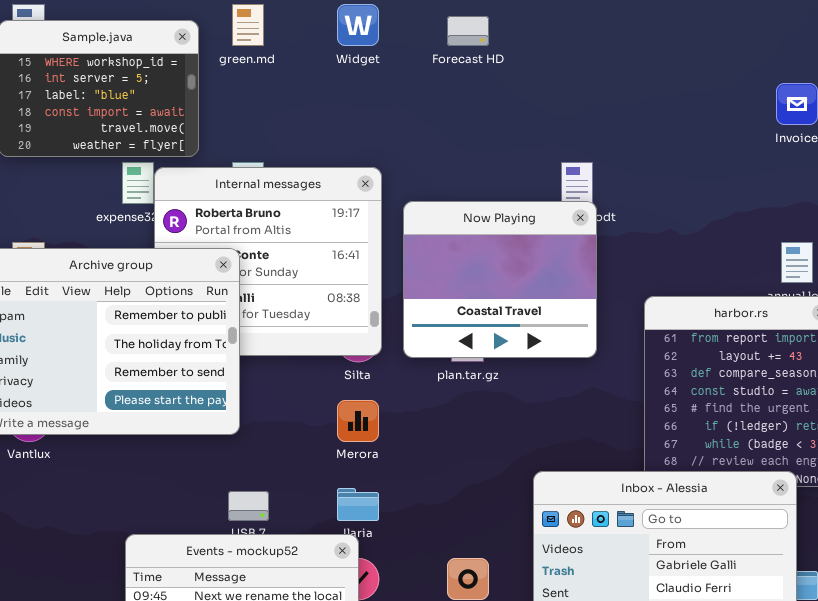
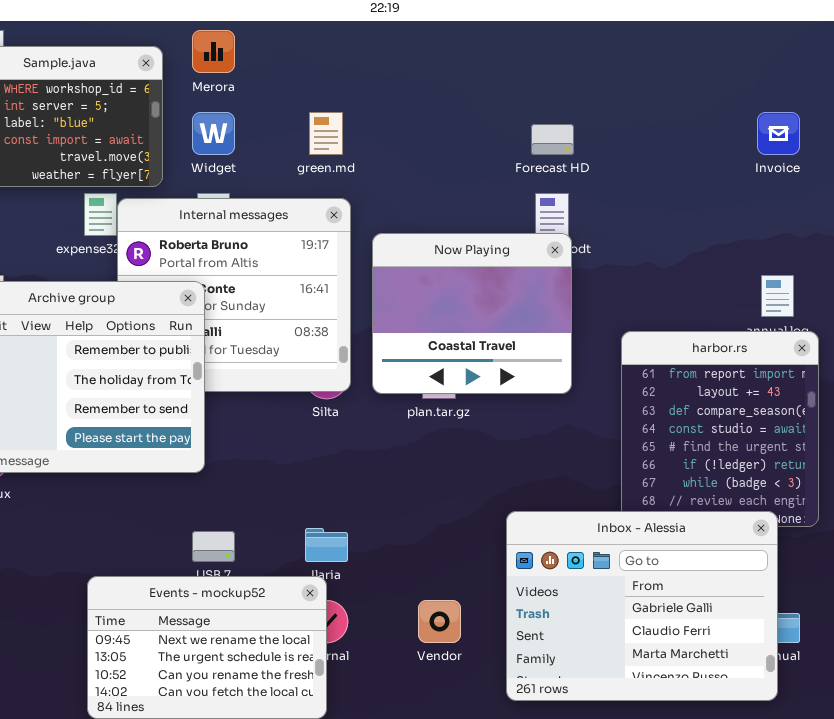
green.md: [232,4,264,46] -> [309,112,343,155], moved
Widget: [337,4,379,46] -> [192,112,235,155], moved
Forecast HD: [447,16,489,46] -> [531,124,574,155], moved
Merora: [337,400,379,442] -> [192,30,235,73], moved

